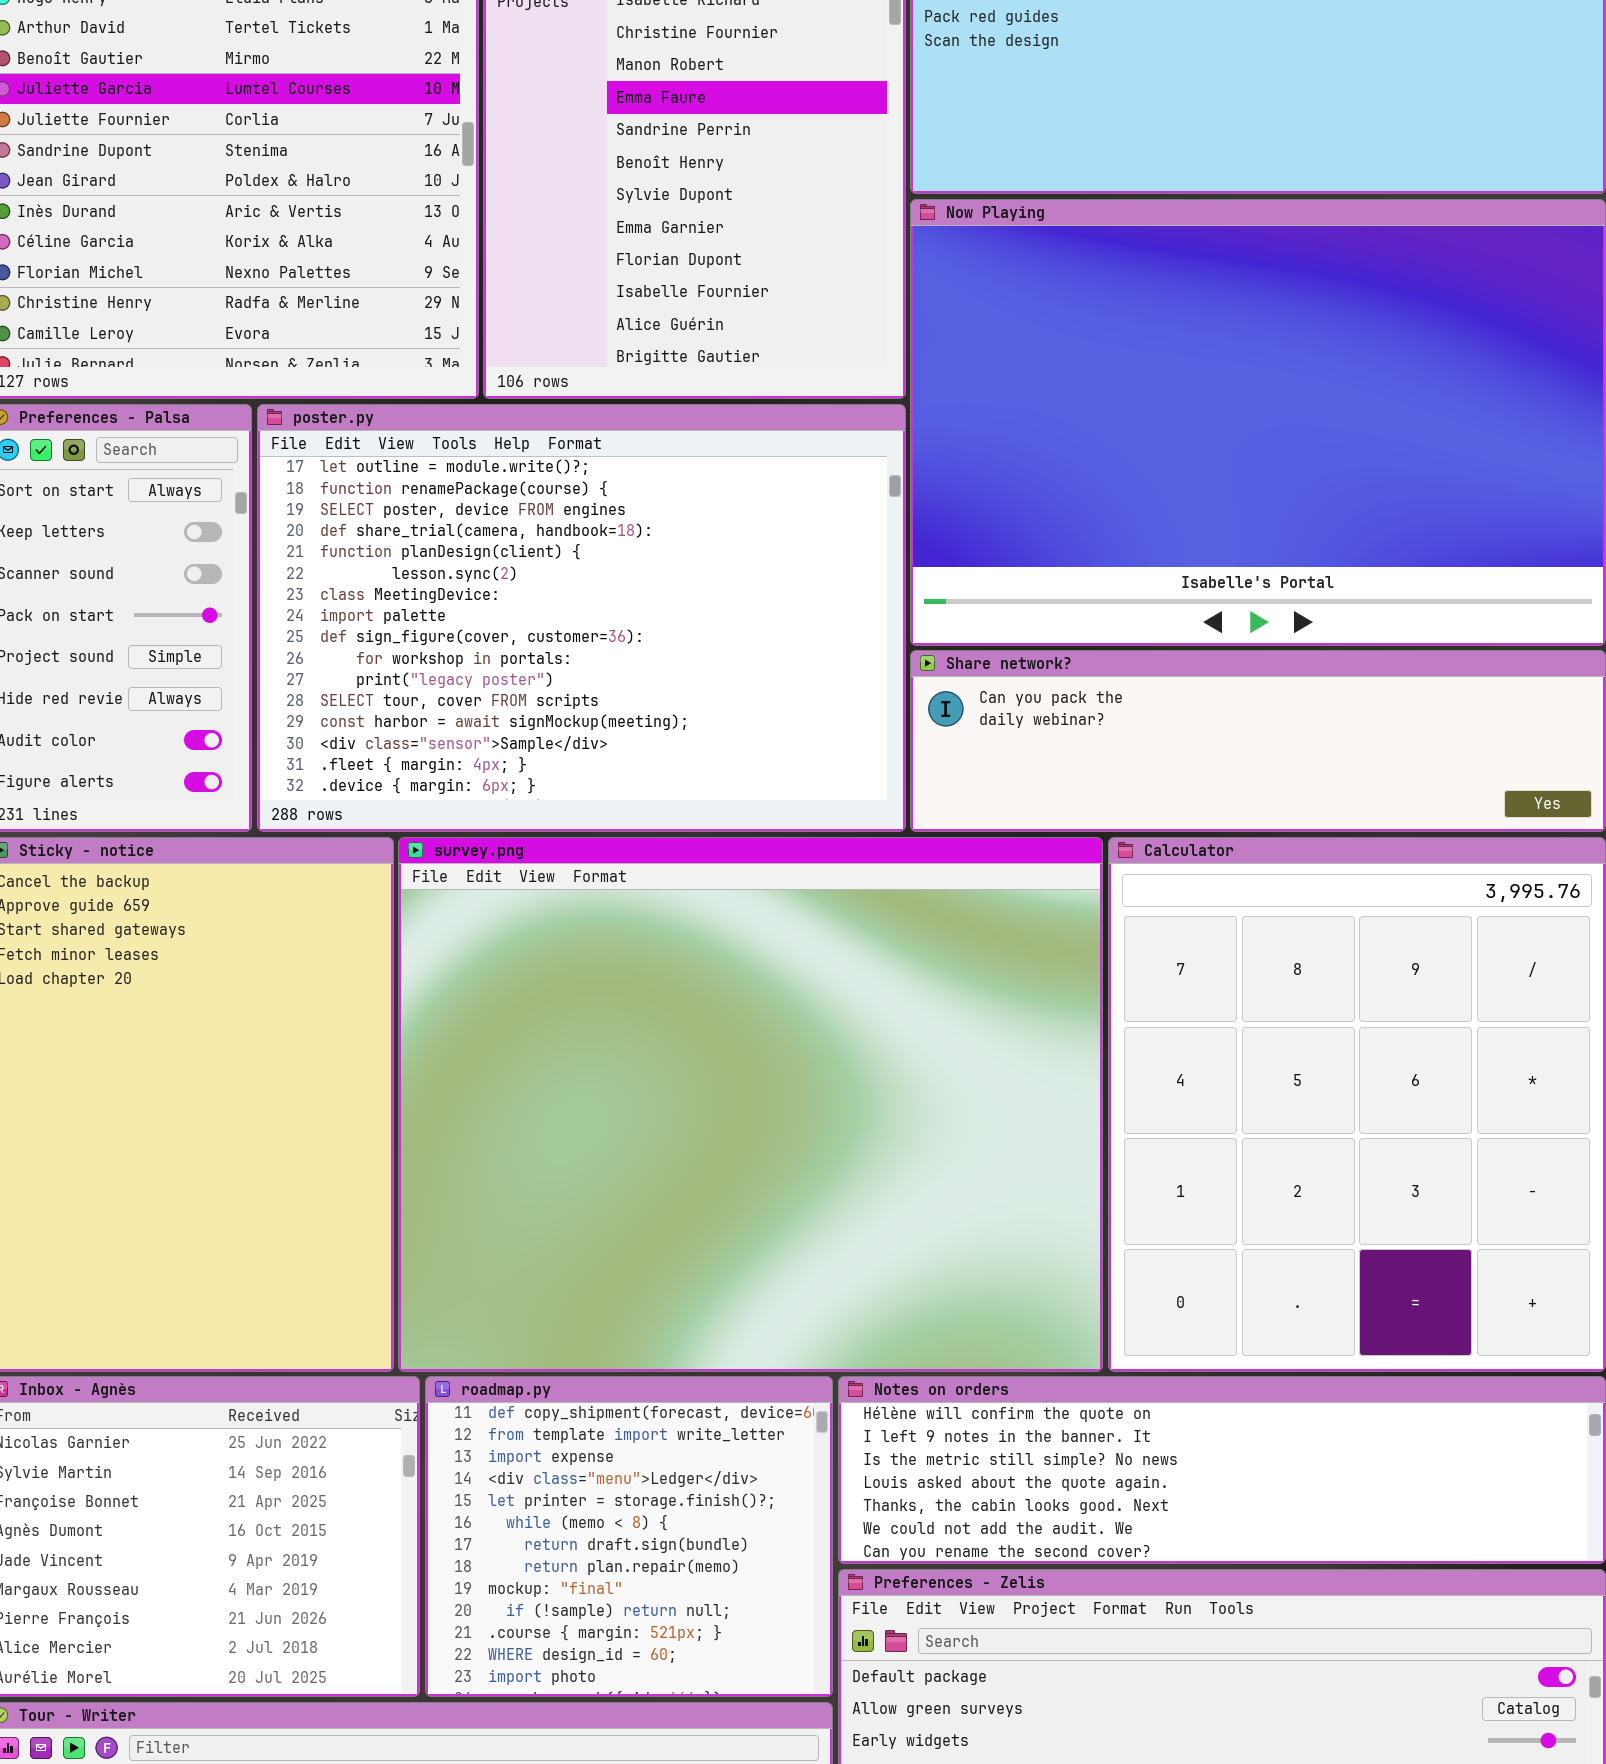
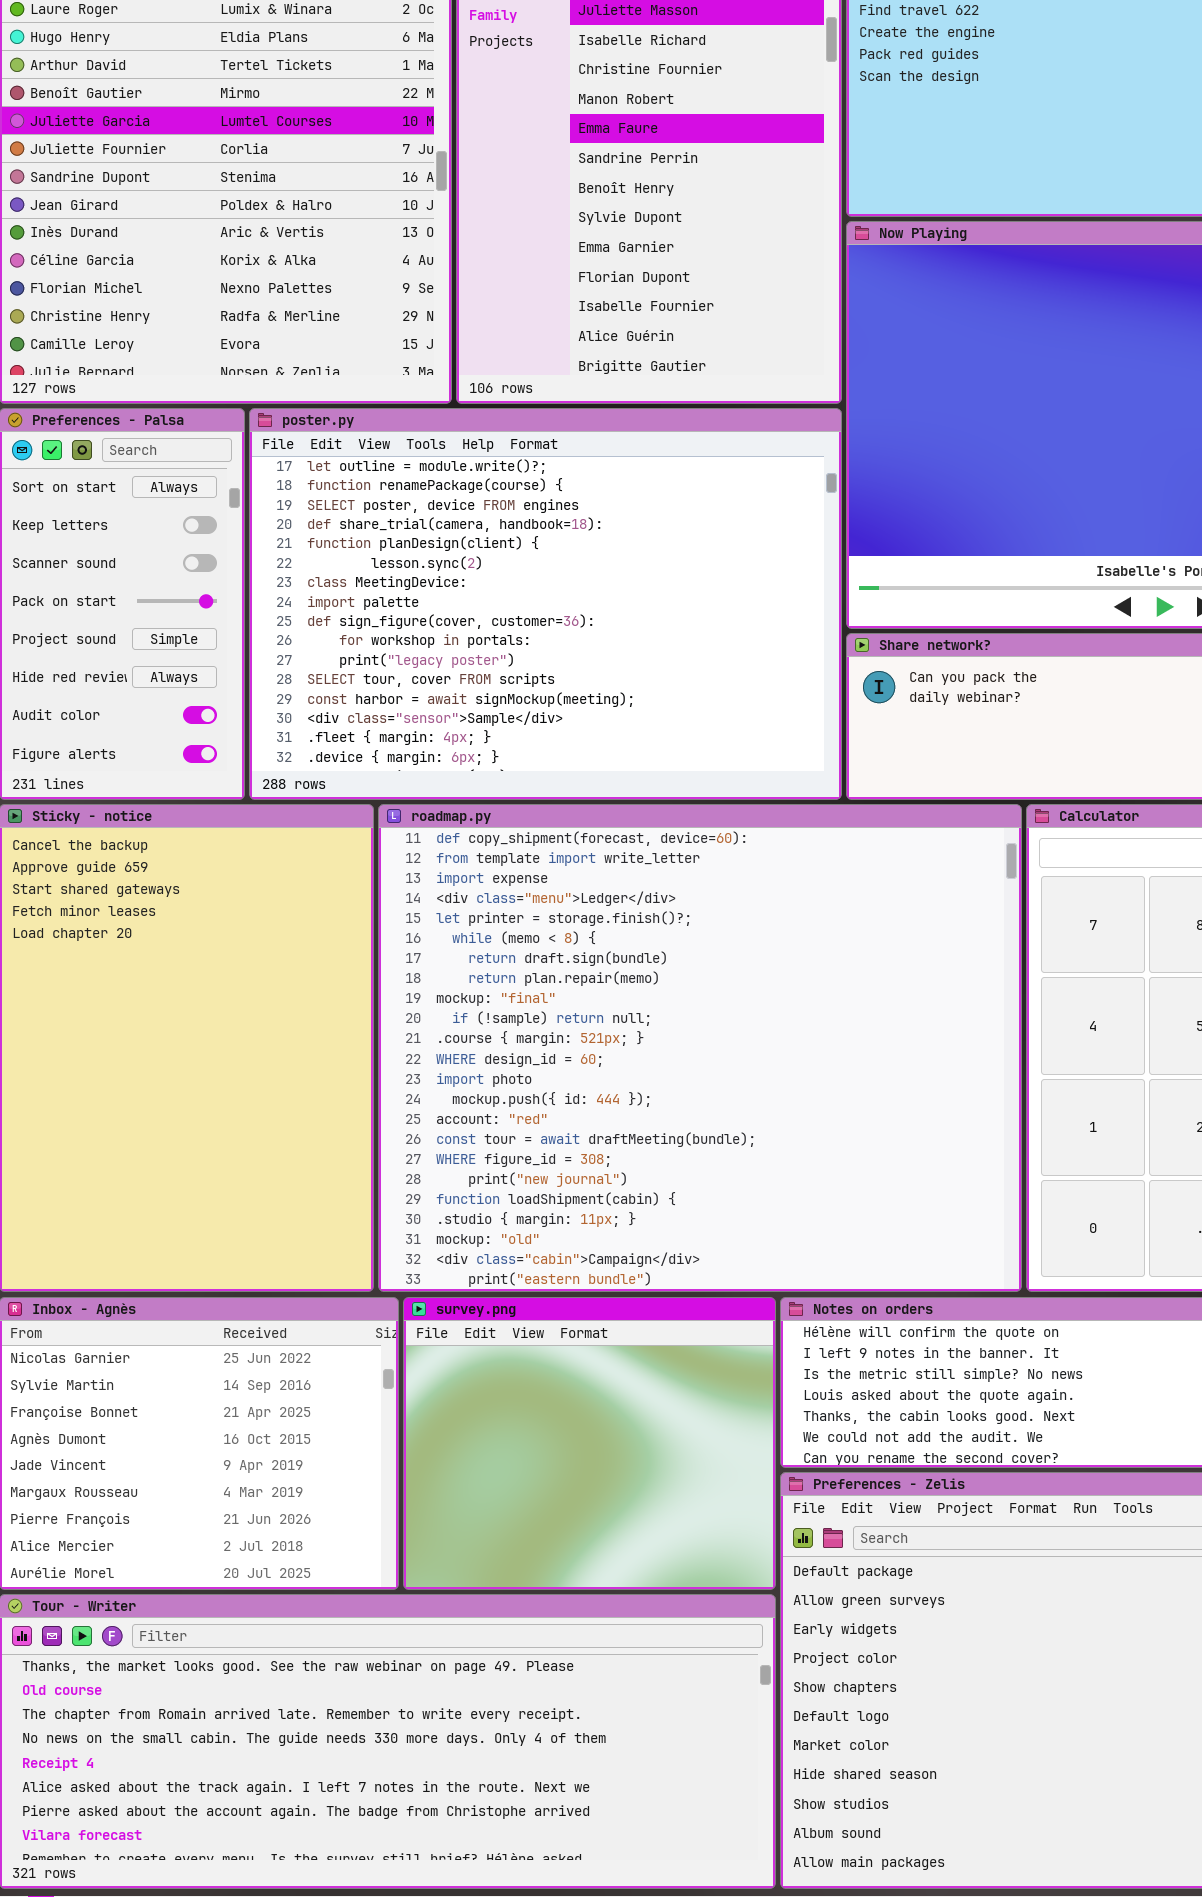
survey.png: [398,837,1103,1372] -> [403,1297,776,1590], moved, resized
roadmap.py: [425,1376,833,1697] -> [378,804,1022,1292], moved, resized

